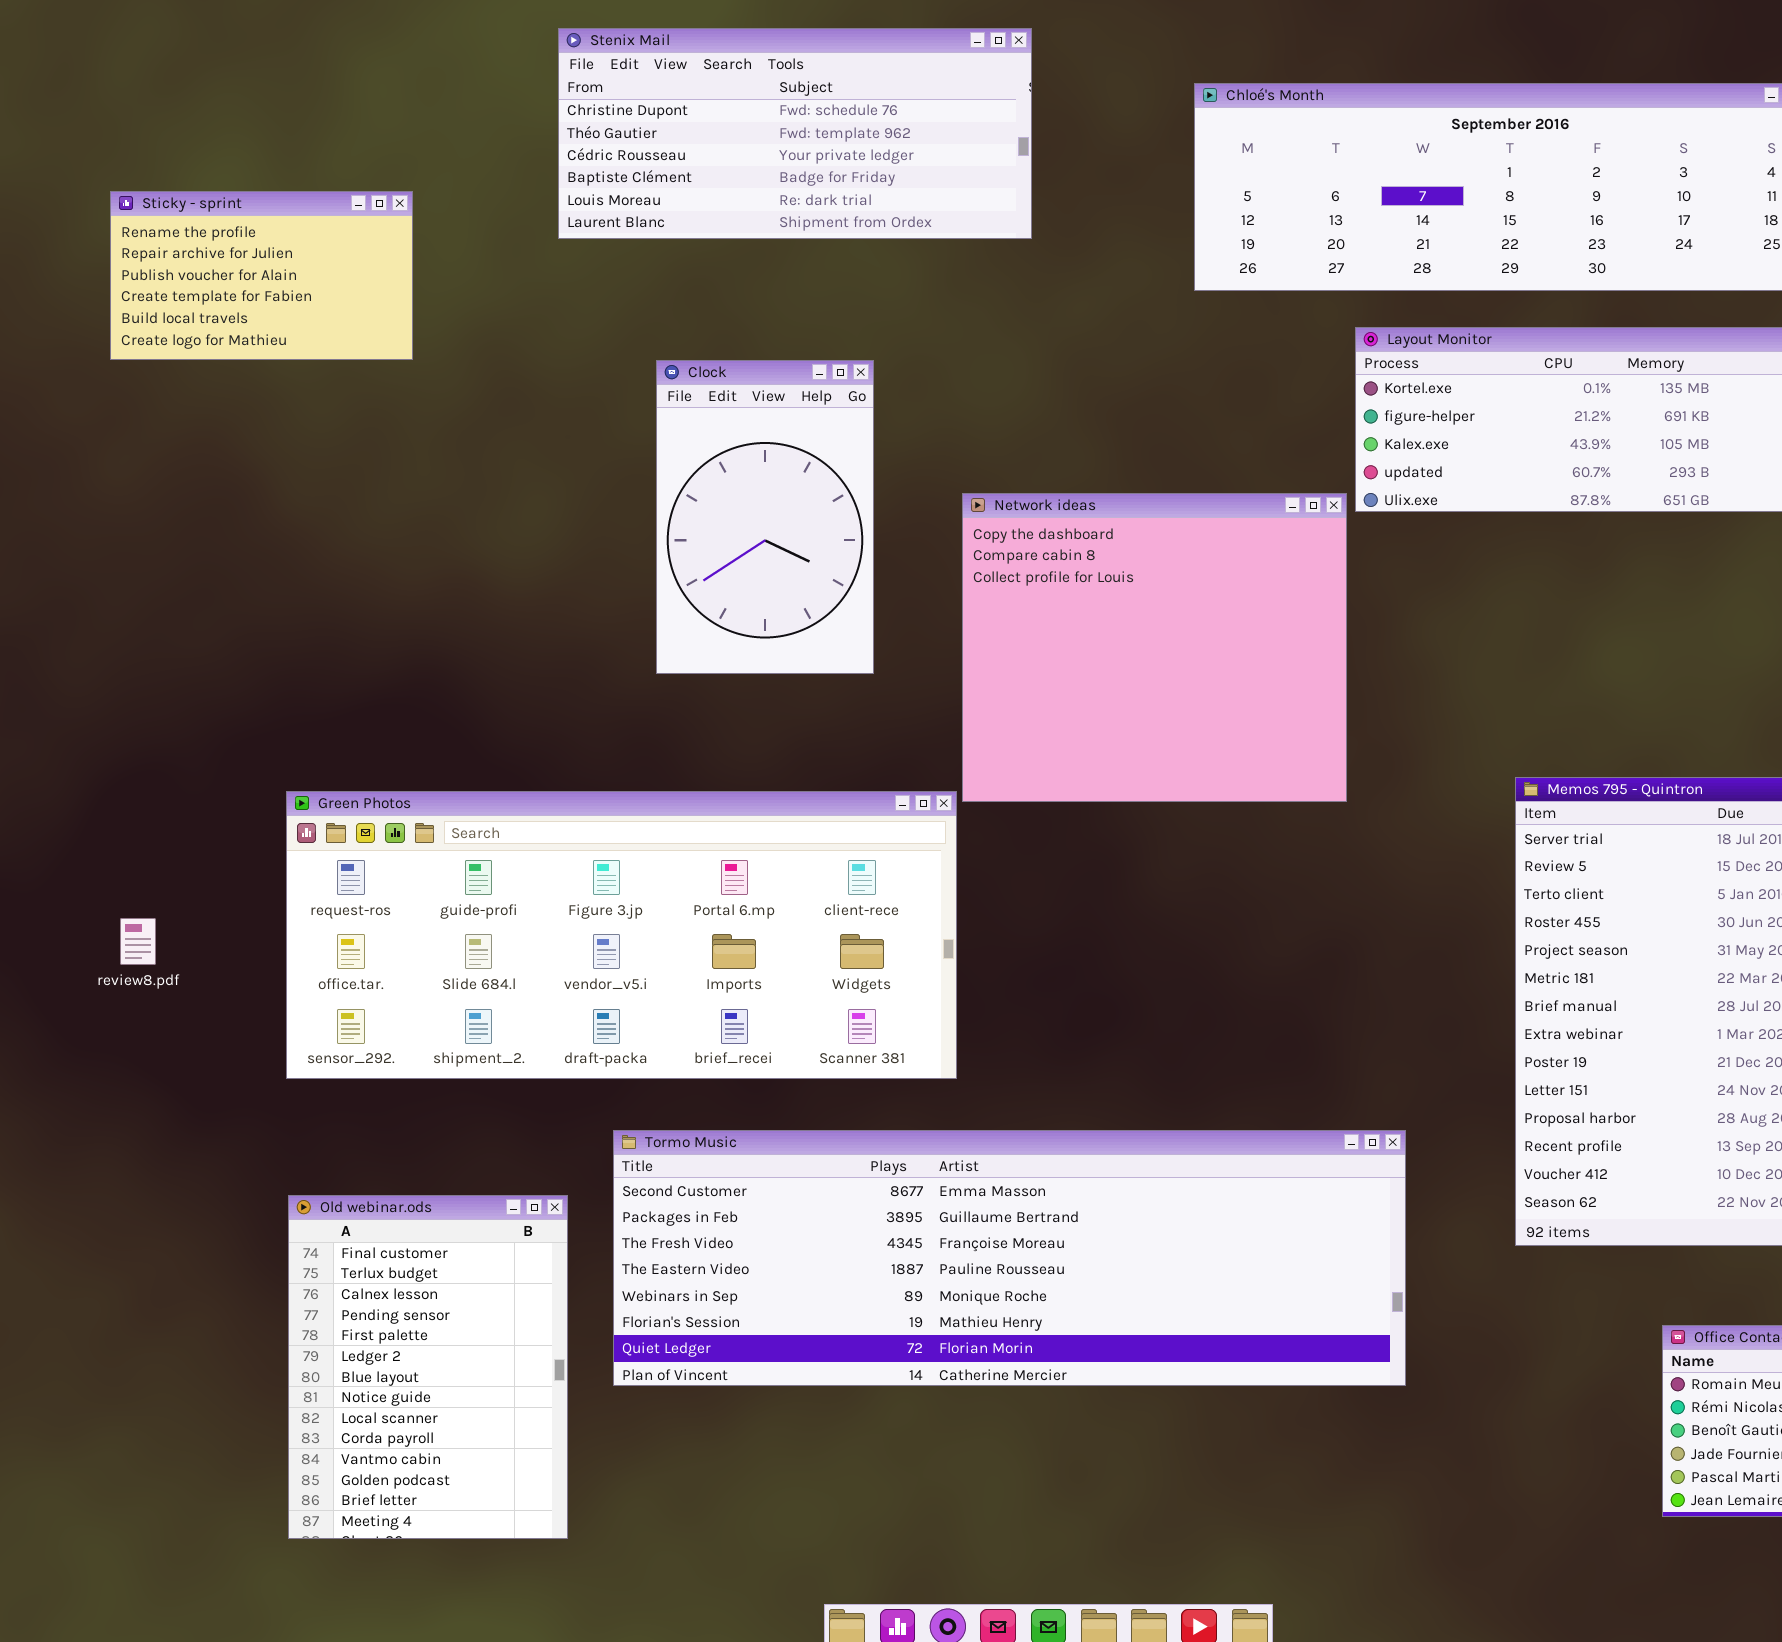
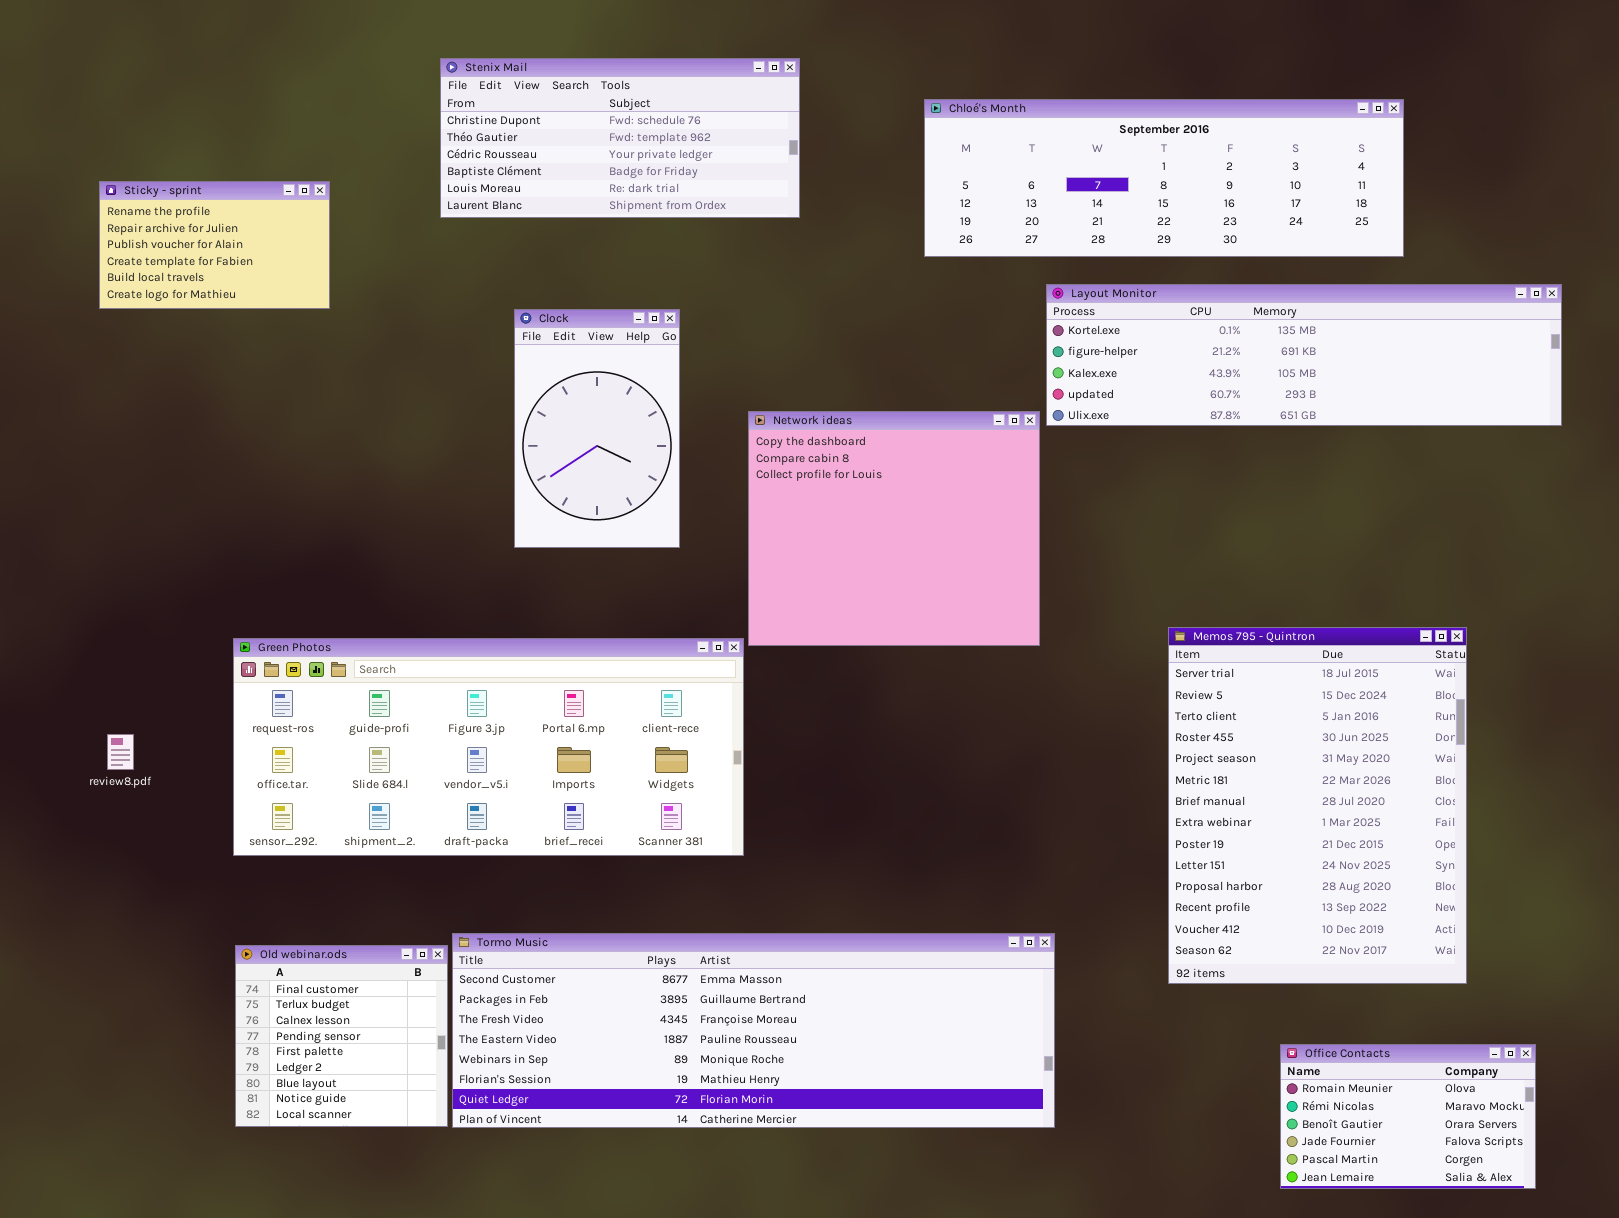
Tormo Music: [613,1130,1406,1386] -> [452,933,1055,1128], moved
Old webinar.ods: [288,1195,568,1539] -> [235,945,448,1127], resized

